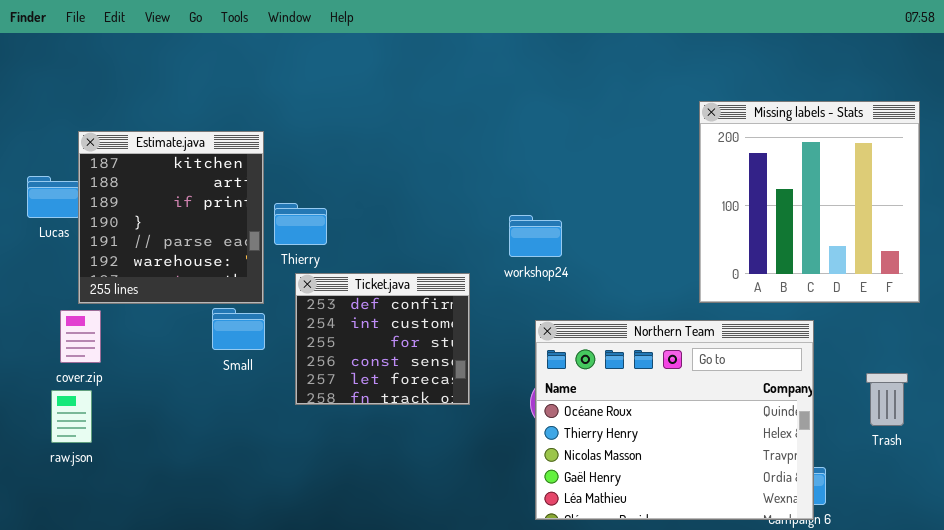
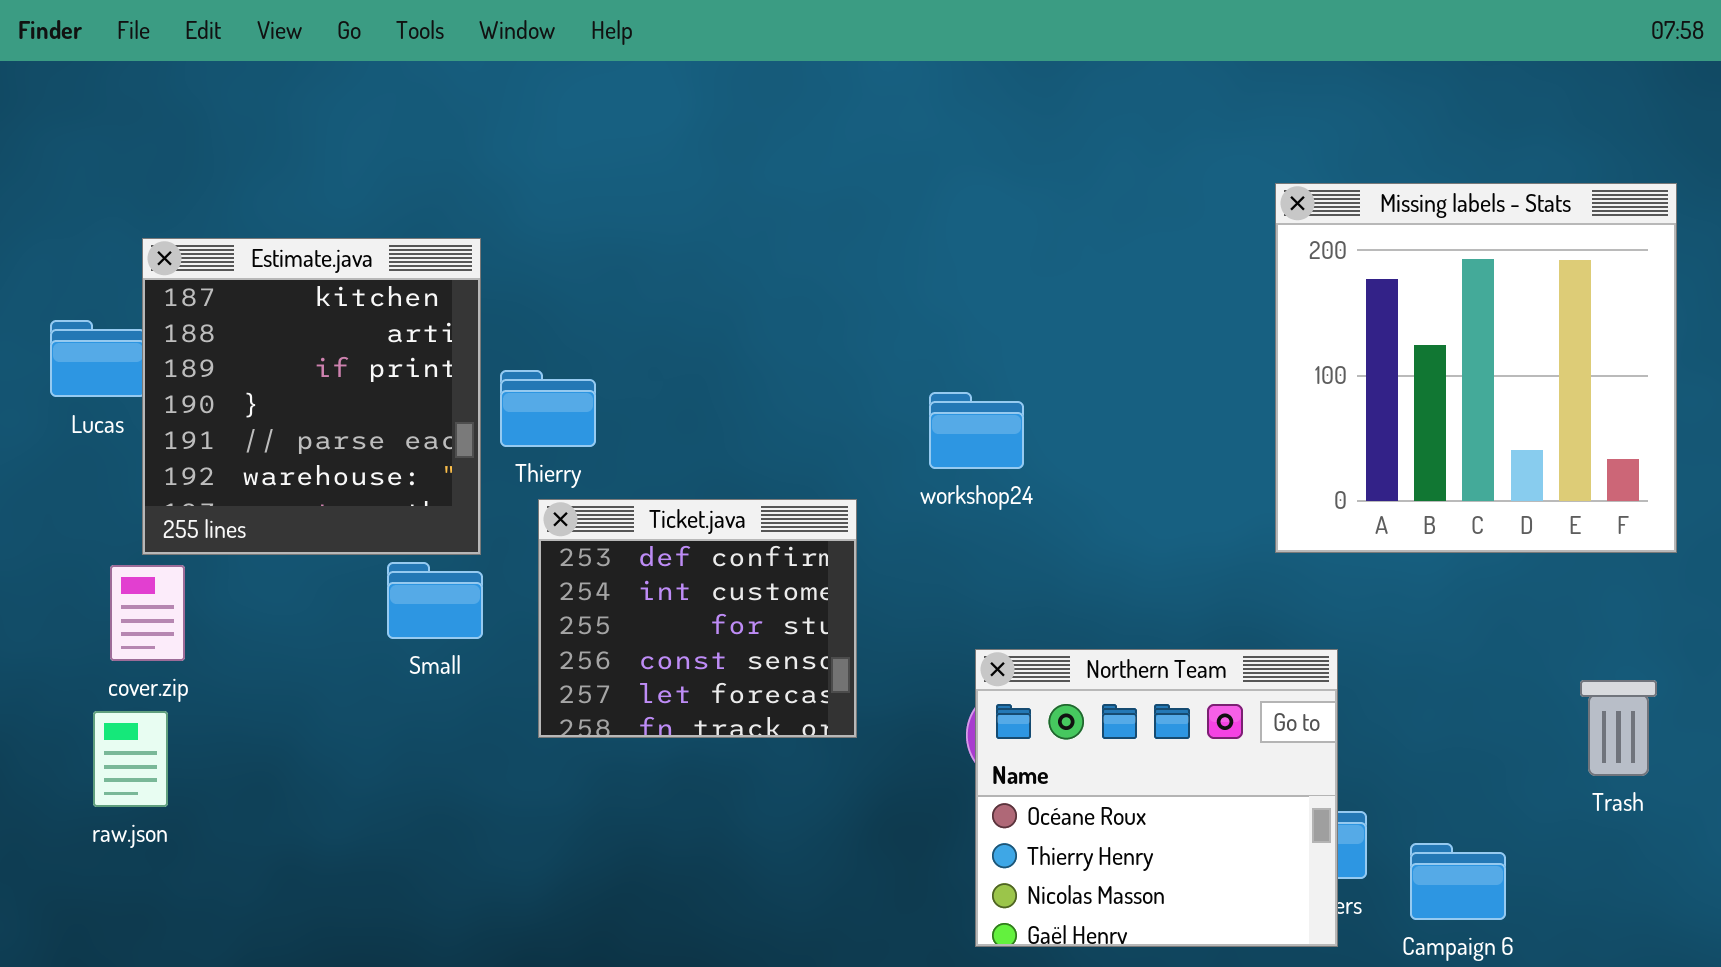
Northern Team: [535,320,814,520] -> [975,649,1338,947], resized

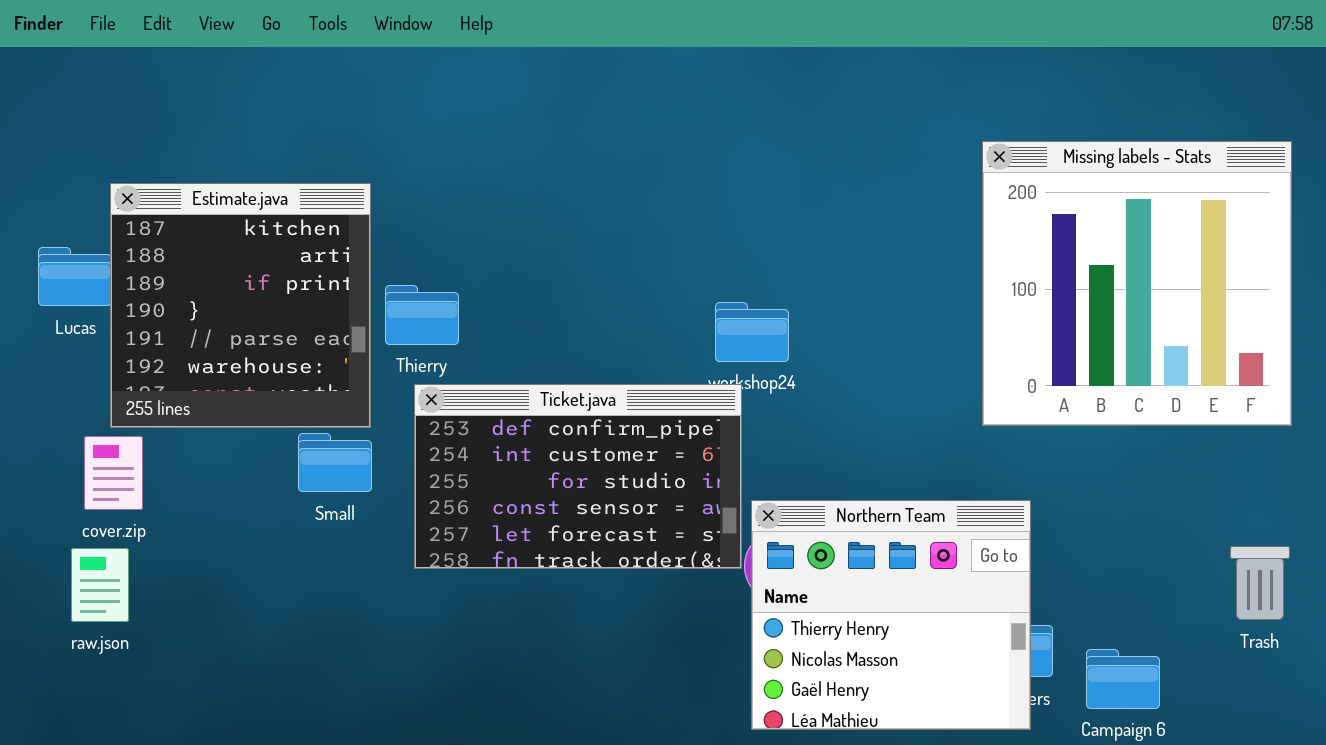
Ticket.java: [538,499,857,738] -> [414,384,742,569], resized
Northern Team: [975,649,1338,947] -> [751,500,1031,730], scrolled down 1 row
Trash: [1580,680,1657,776] -> [1230,546,1290,620], moved

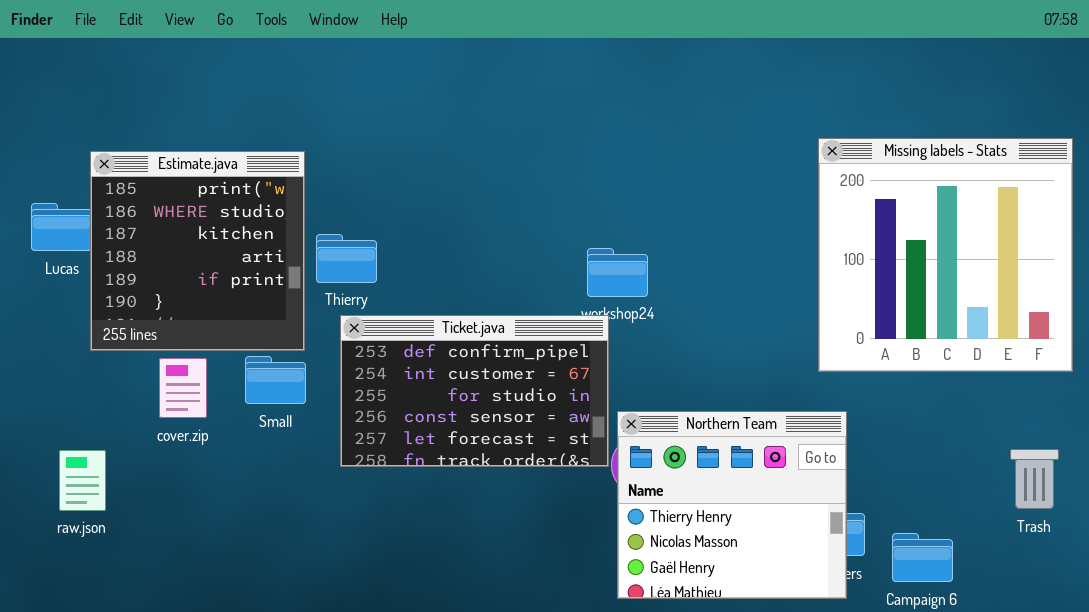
Missing labels - Stats: [982,141,1292,426] -> [818,138,1073,372], moved
Estimate.java: [110,183,371,428] -> [90,151,305,351], scrolled up 2 rows
cover.zip: [84,436,143,510] -> [159,358,207,418], moved

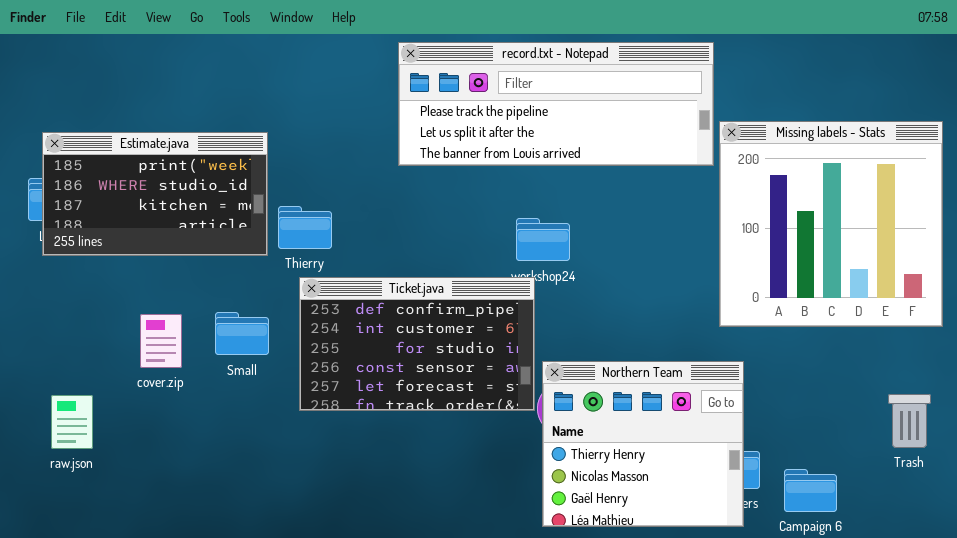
record.txt - Notepad: none -> [398,42,714,166], opened
Estimate.java: [90,151,305,351] -> [42,132,268,256], resized

